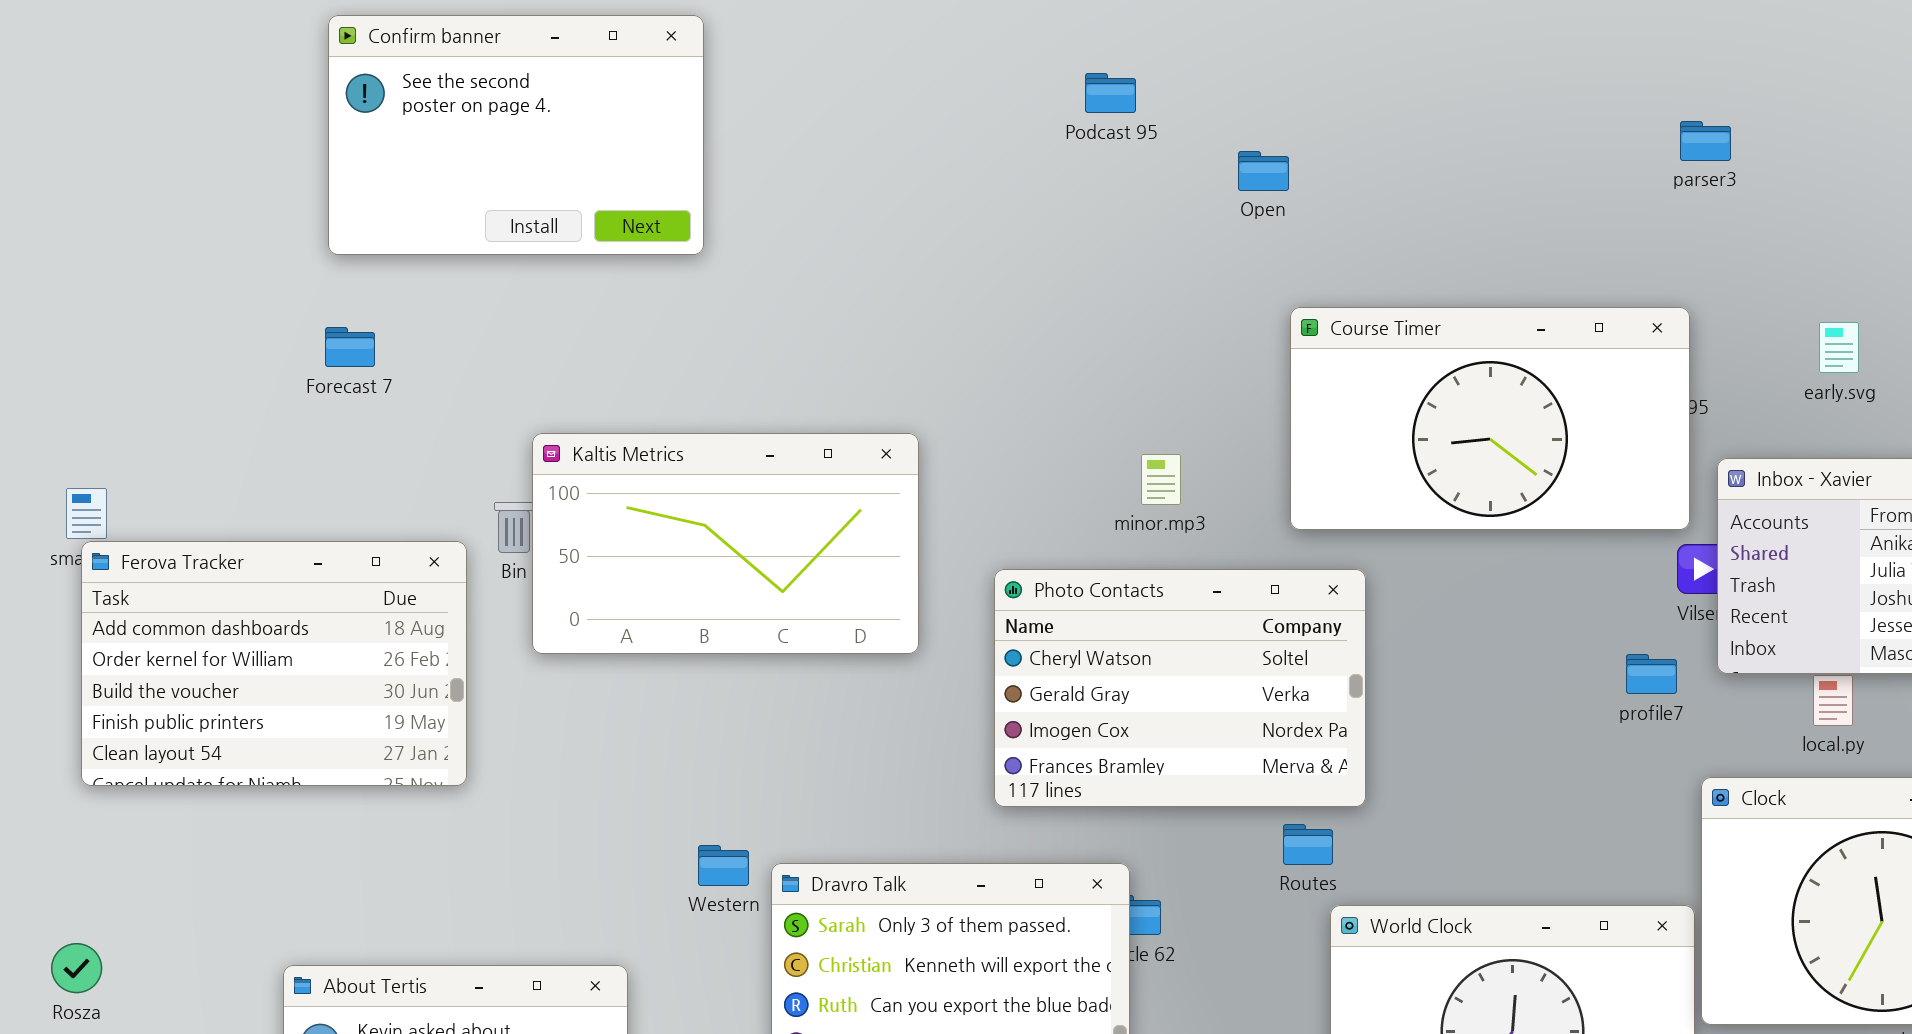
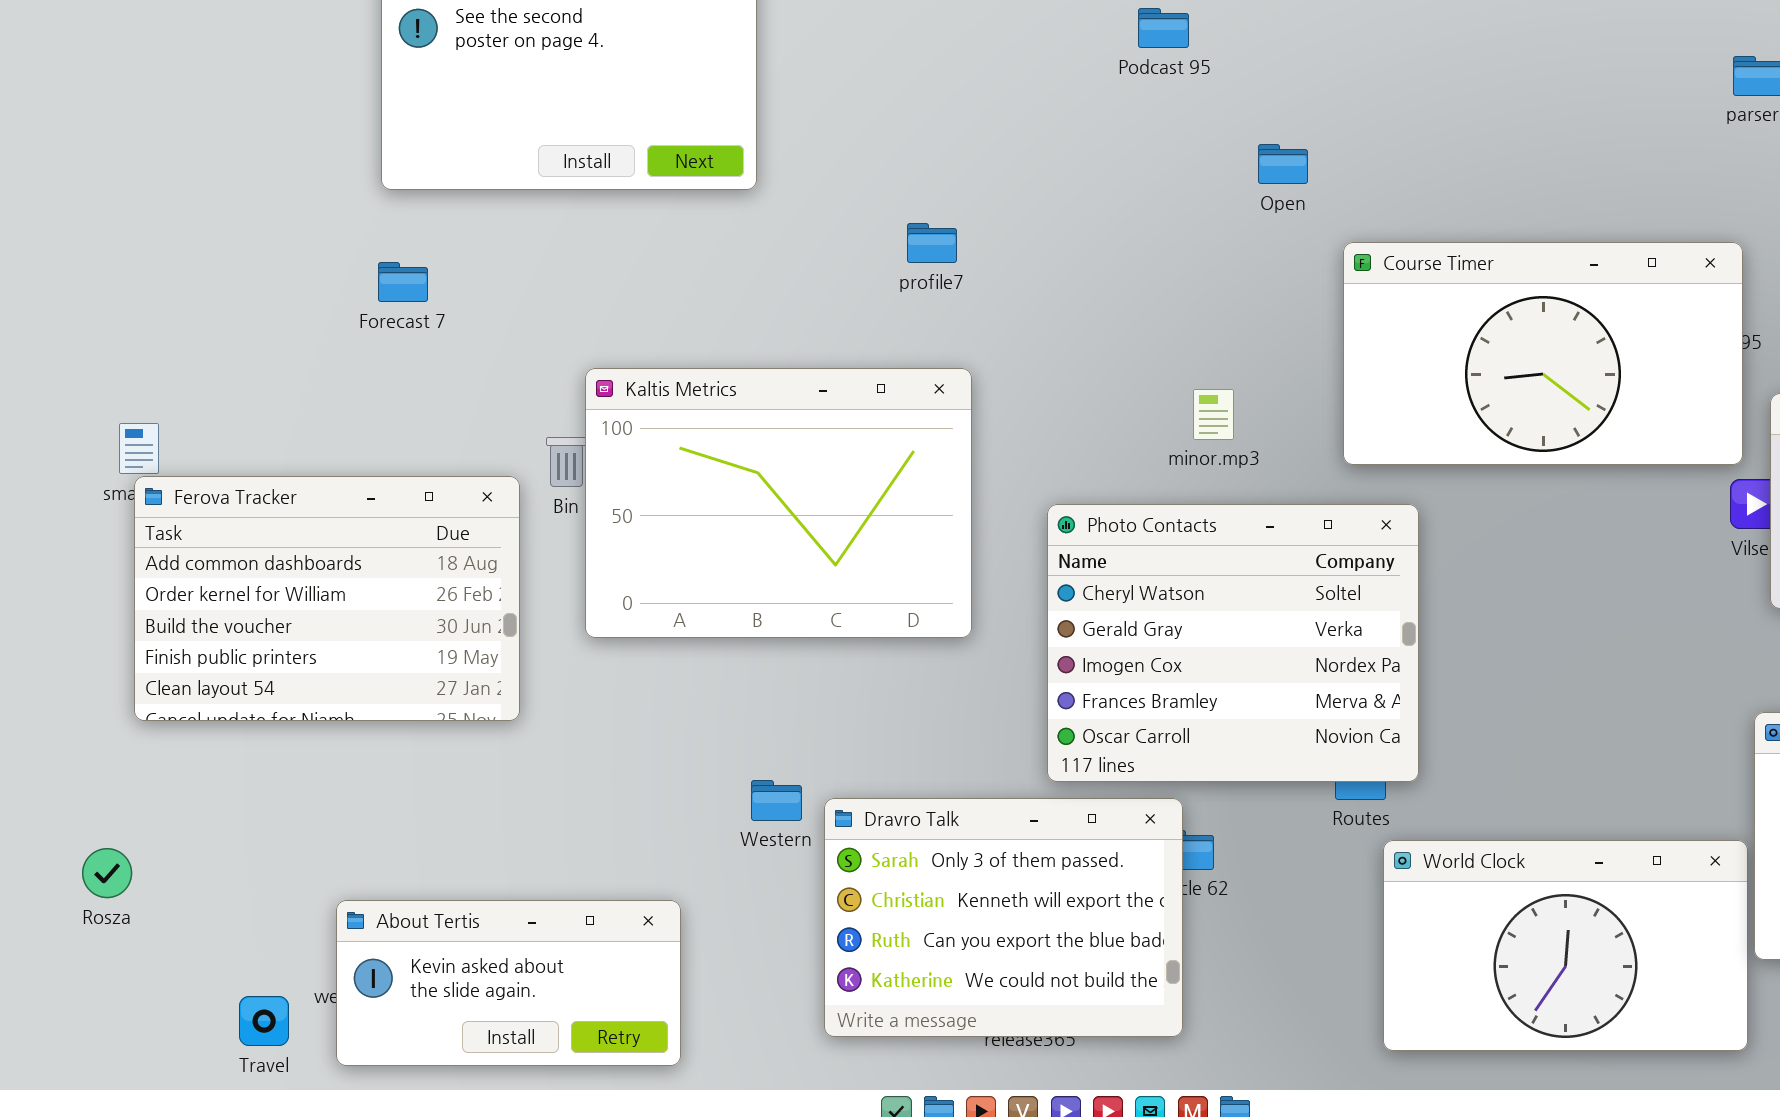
Open: [1238,151,1289,191] -> [1258,144,1308,184], moved
Kaltis Metrics: [532,433,919,654] -> [585,368,972,638], resized
Photo Contacts: [994,569,1366,807] -> [1047,504,1419,782], resized
profile7: [1626,654,1677,694] -> [907,223,957,263], moved
Rosza: [51,943,102,993] -> [82,848,132,898], moved

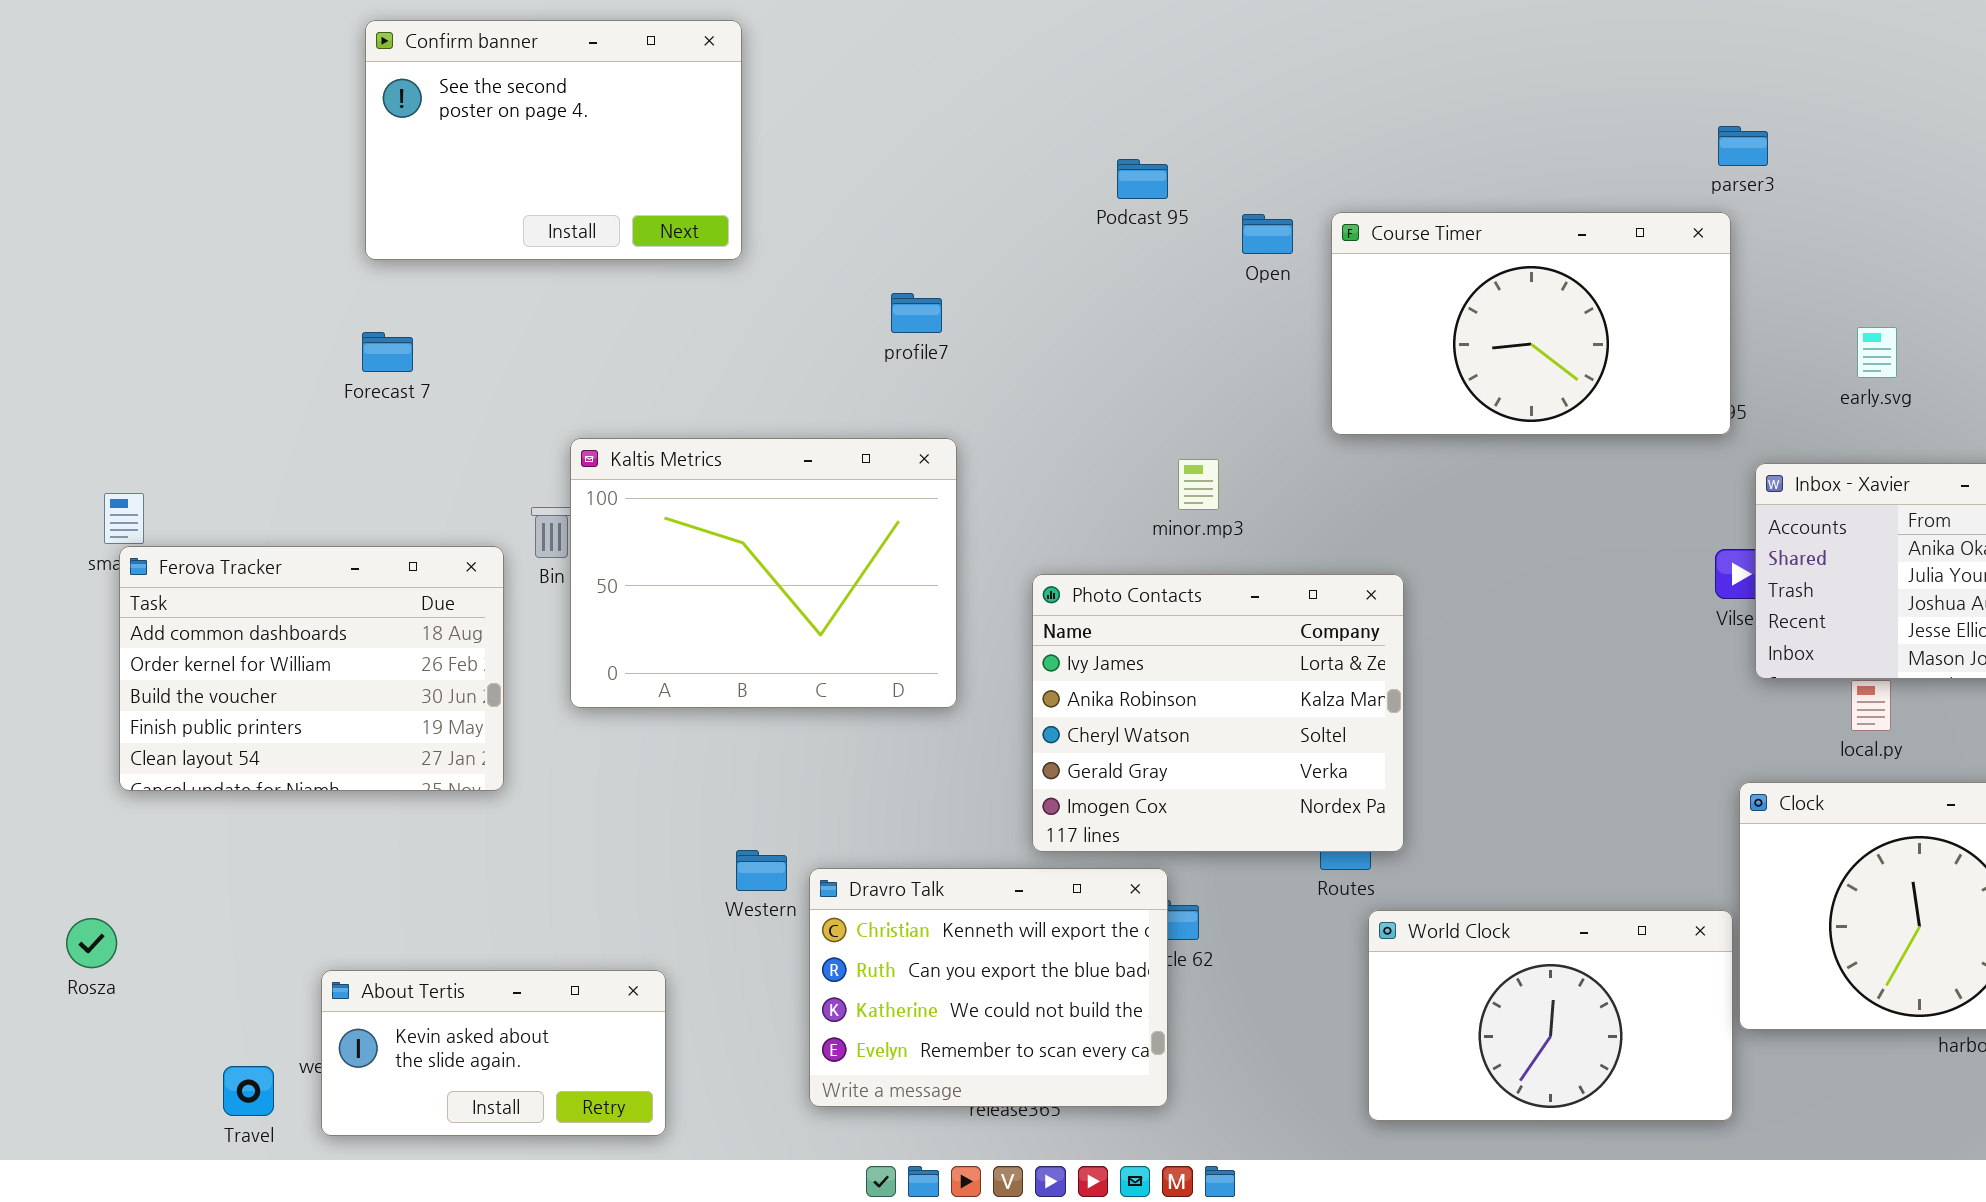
Podcast 95: [1138,8,1189,48] -> [1117,159,1168,199], moved
Course Timer: [1343,242,1743,465] -> [1331,212,1731,435], moved
Photo Contacts: [1047,504,1419,782] -> [1032,574,1404,852], scrolled up 2 rows
Dravro Talk: [824,798,1183,1037] -> [809,868,1168,1107], scrolled down 1 row

